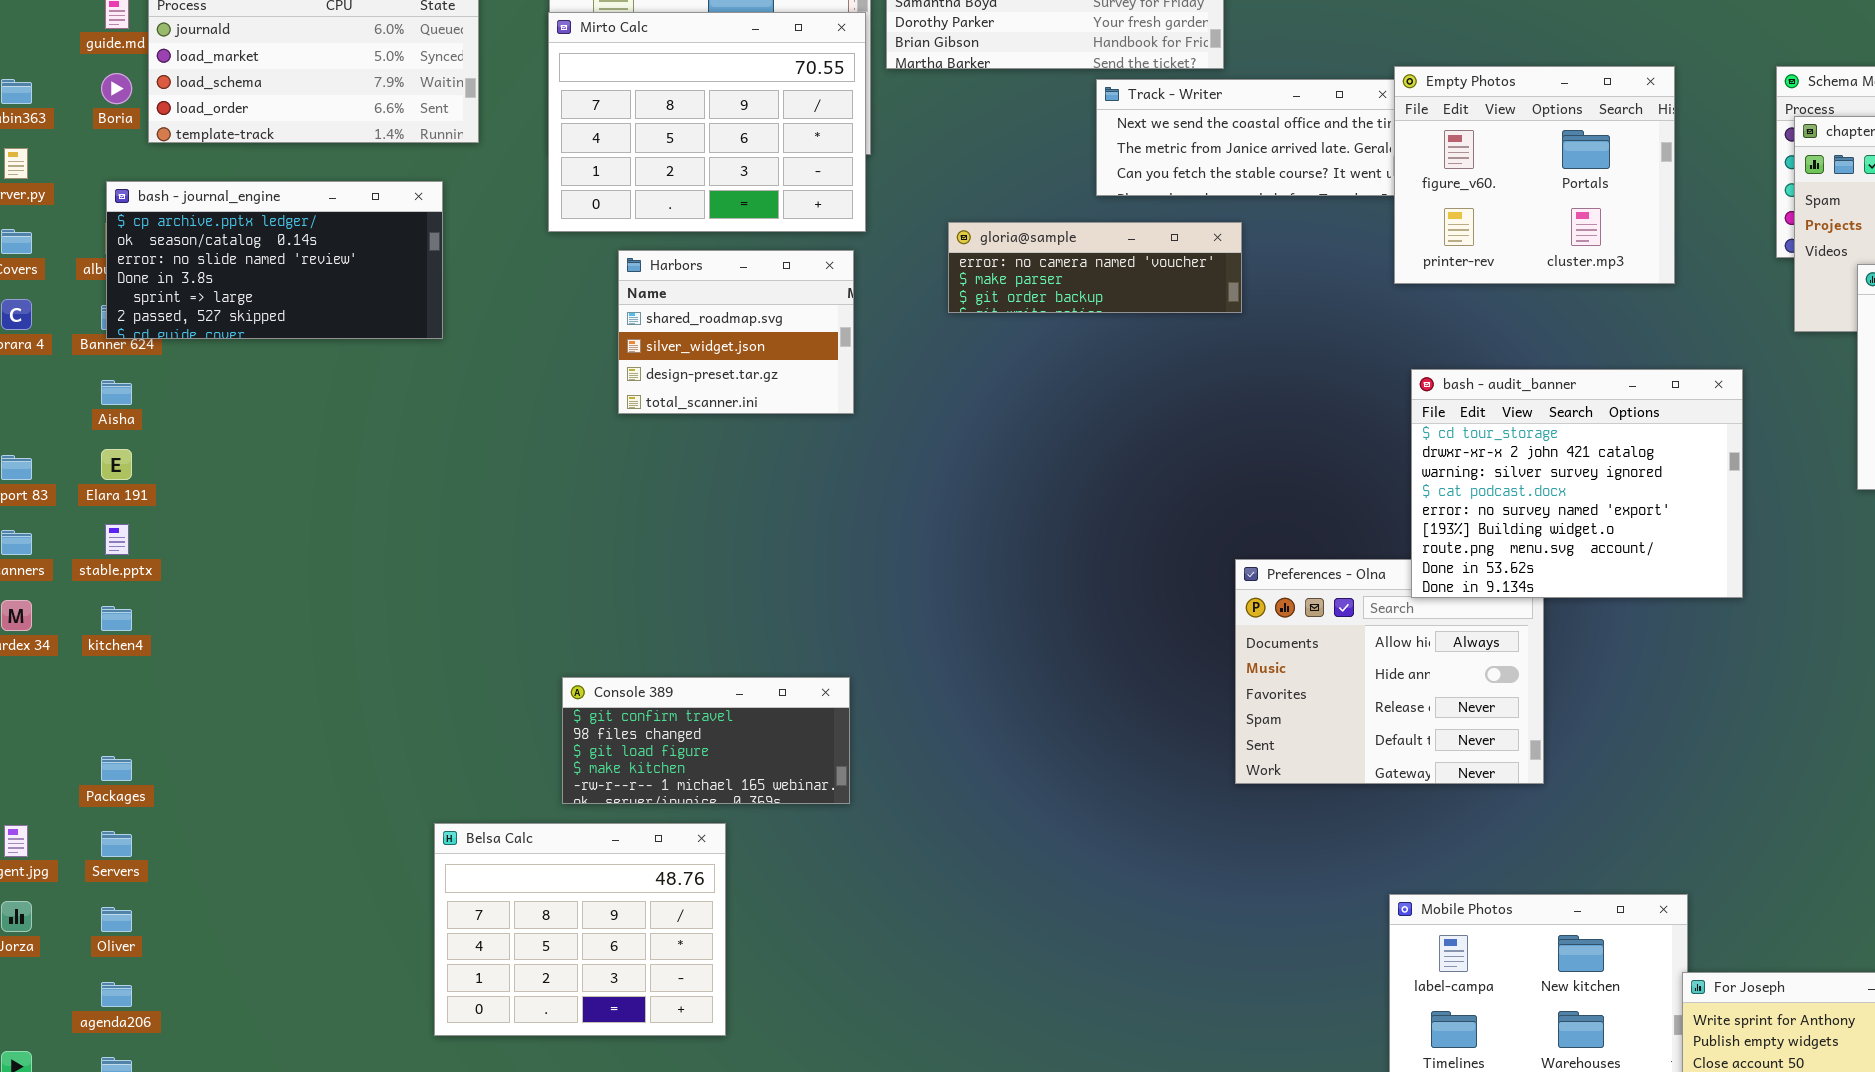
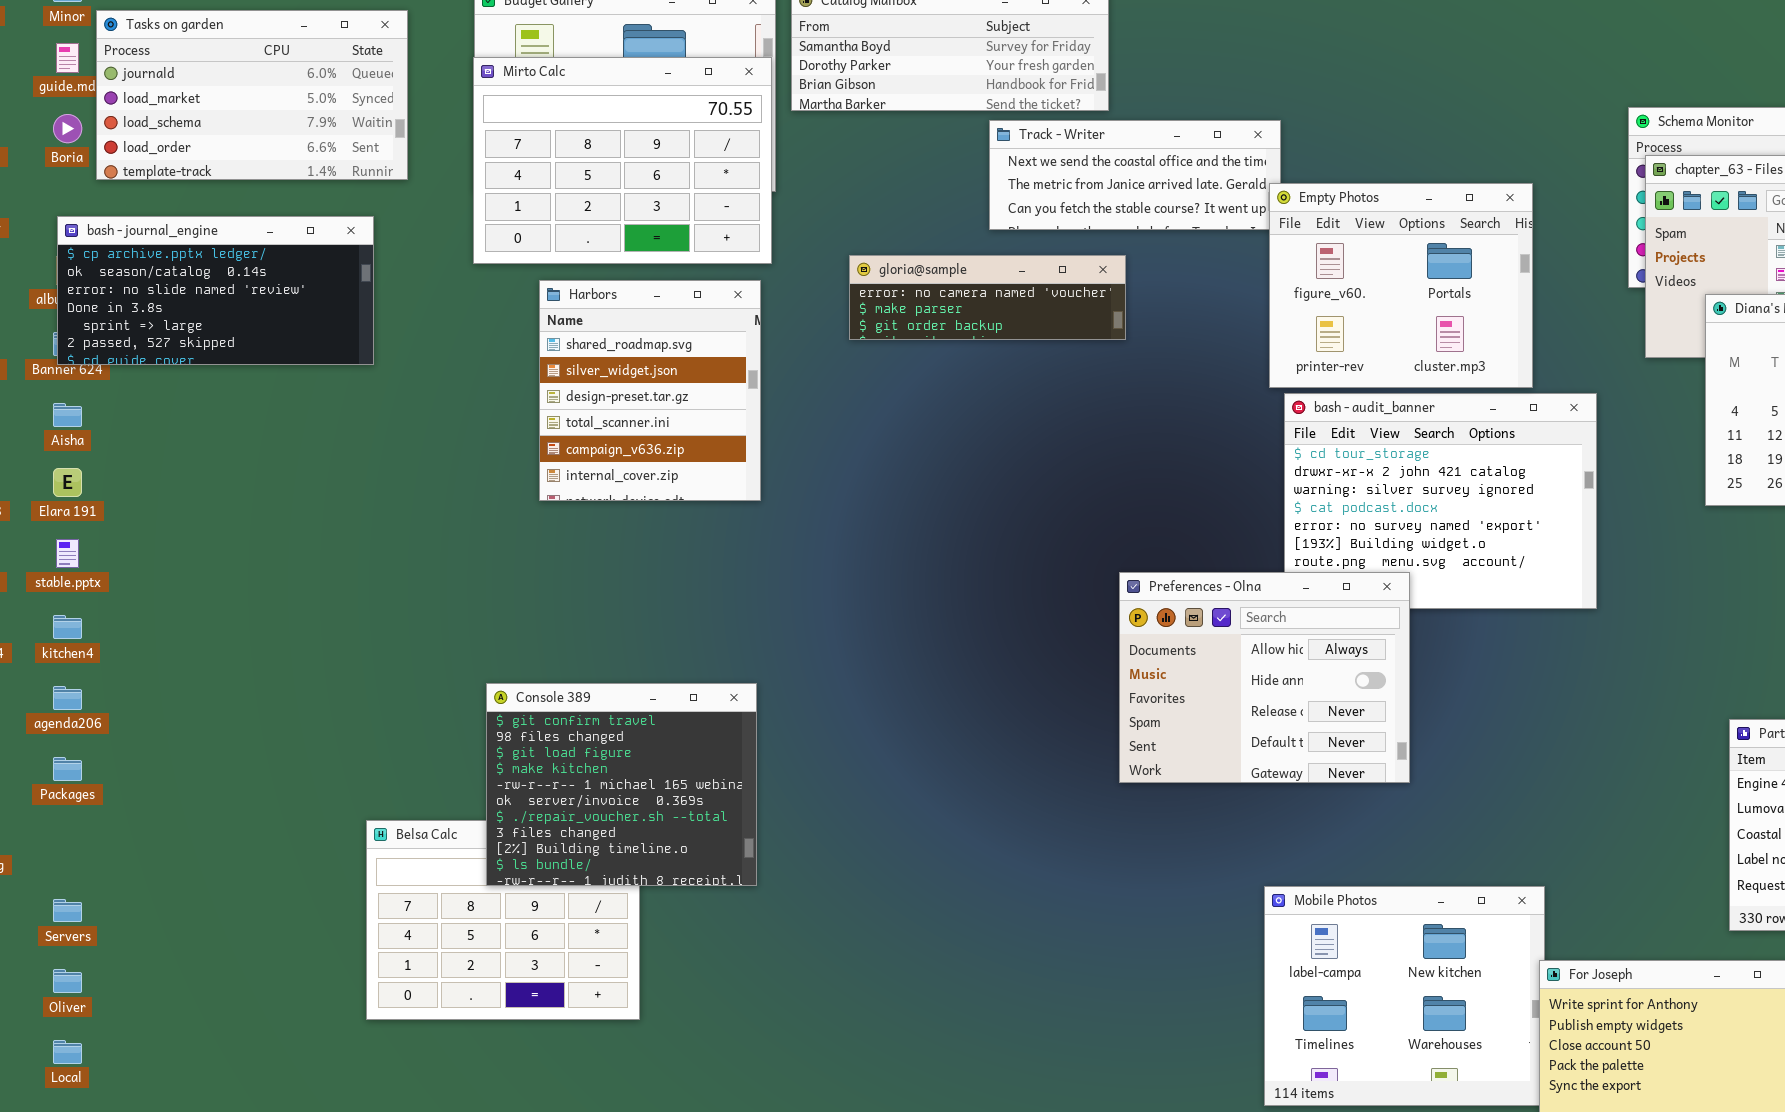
Empty Photos: [1394,66,1675,284] -> [1269,183,1533,388], moved
Harbors: [618,250,854,414] -> [539,280,761,501], resized
Preferences - Olna: [1235,559,1544,784] -> [1119,572,1410,783], raised
Console 389: [562,677,850,804] -> [486,683,757,886], resized
Servers: [101,831,132,857] -> [53,899,82,922], moved
Oliver: [101,907,132,932] -> [53,969,82,993], moved
agenda206: [101,982,132,1007] -> [53,686,82,710], moved

